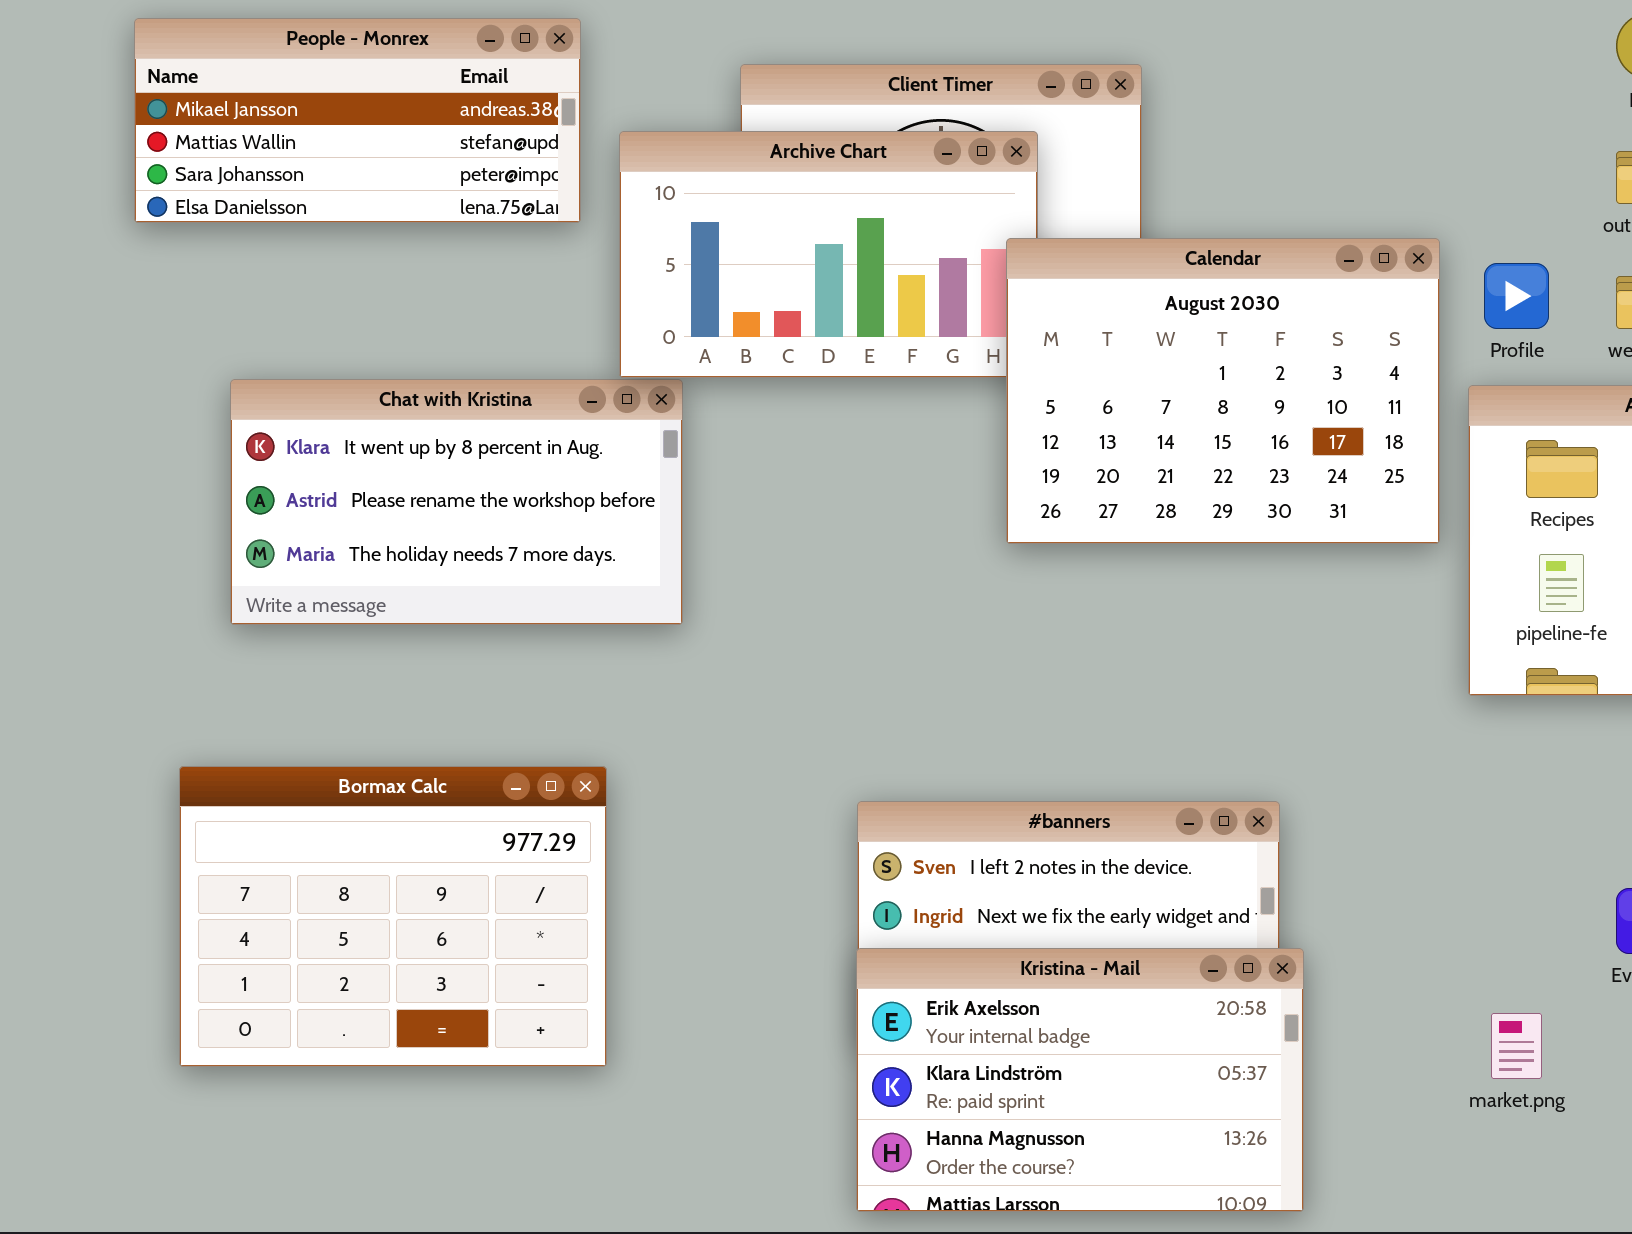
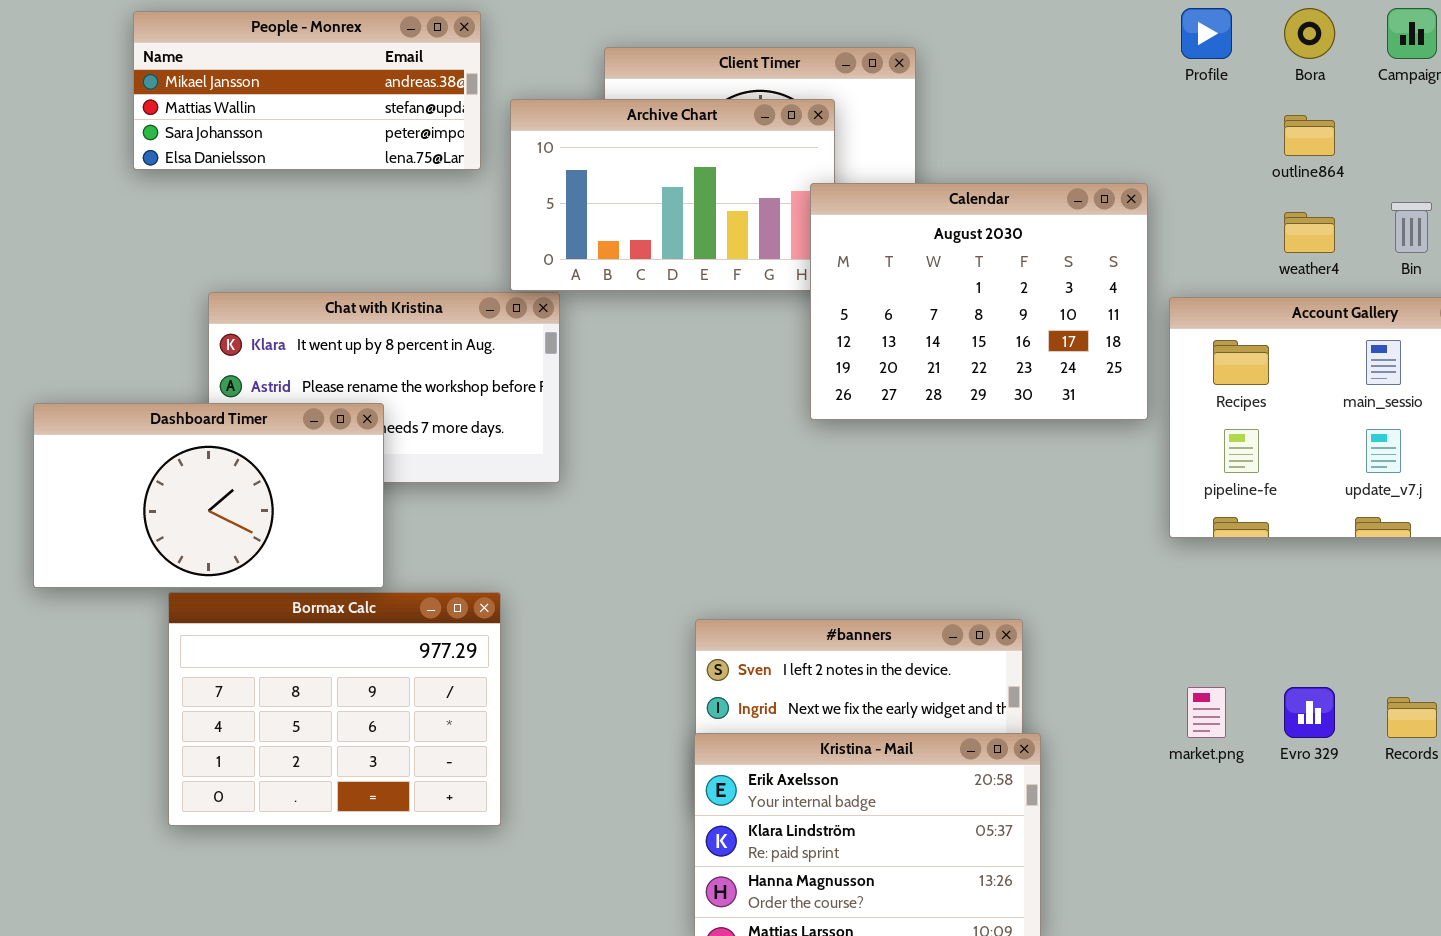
Profile: [1484,263,1549,329] -> [1181,8,1232,59], moved
Dashboard Timer: none -> [33,403,384,588], opened
market.png: [1491,1013,1542,1079] -> [1187,687,1226,738], moved

